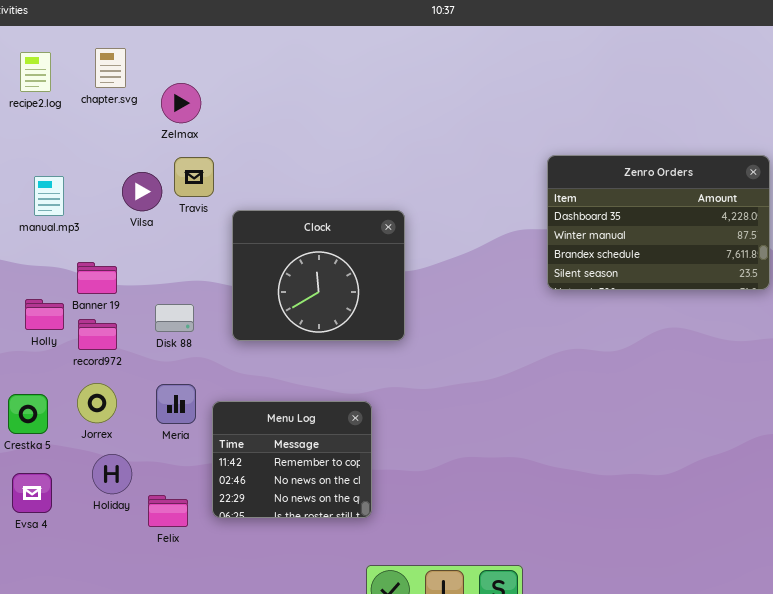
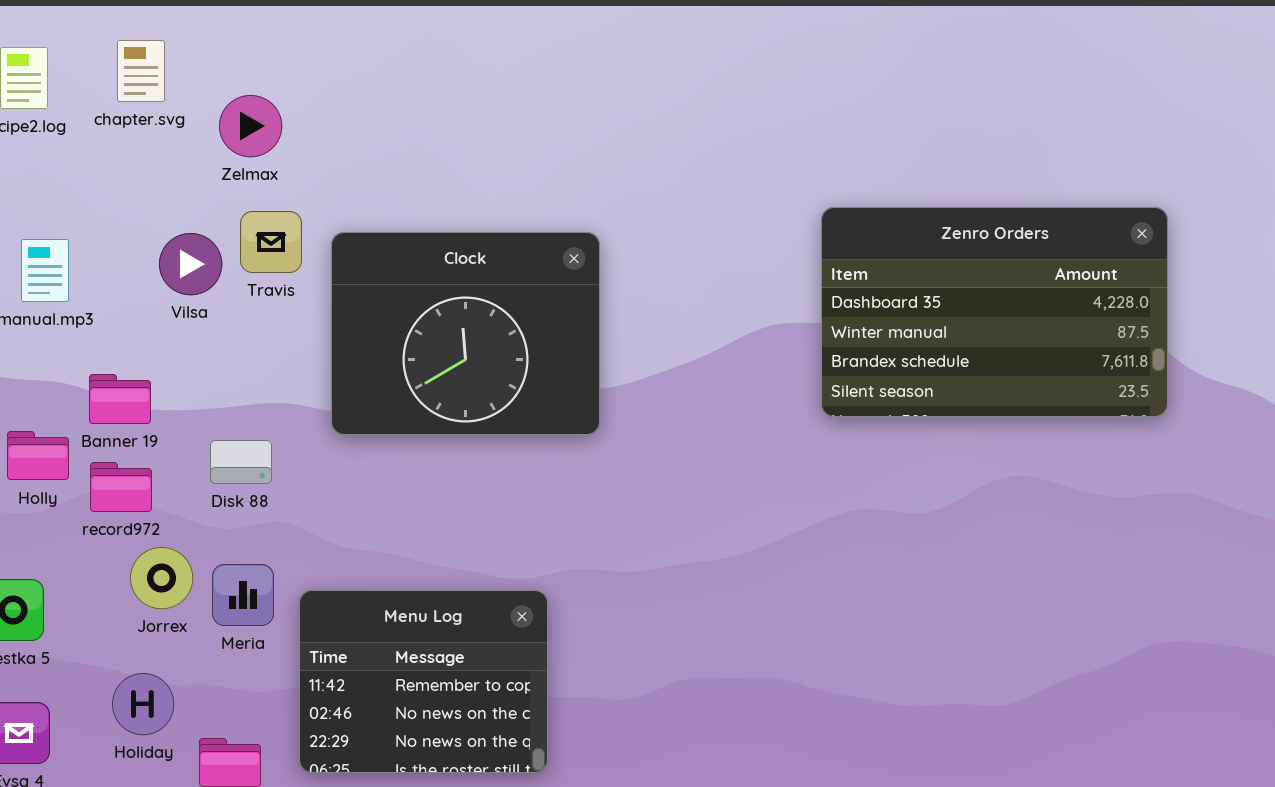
Clock: [232,210,405,341] -> [331,232,600,435], moved
Jorrex: [77,383,117,423] -> [130,547,193,609], moved

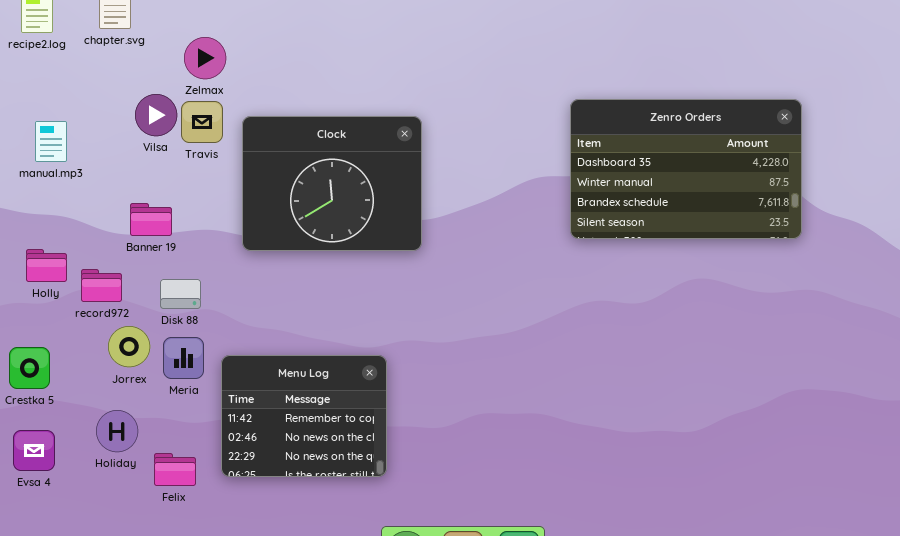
Zelmax: [219,95,282,157] -> [184,37,226,79], moved
Vilsa: [159,233,222,295] -> [135,94,177,136], moved
Banner 19: [89,374,151,424] -> [130,203,172,236], moved
Disk 88: [210,440,272,484] -> [160,279,201,309], moved

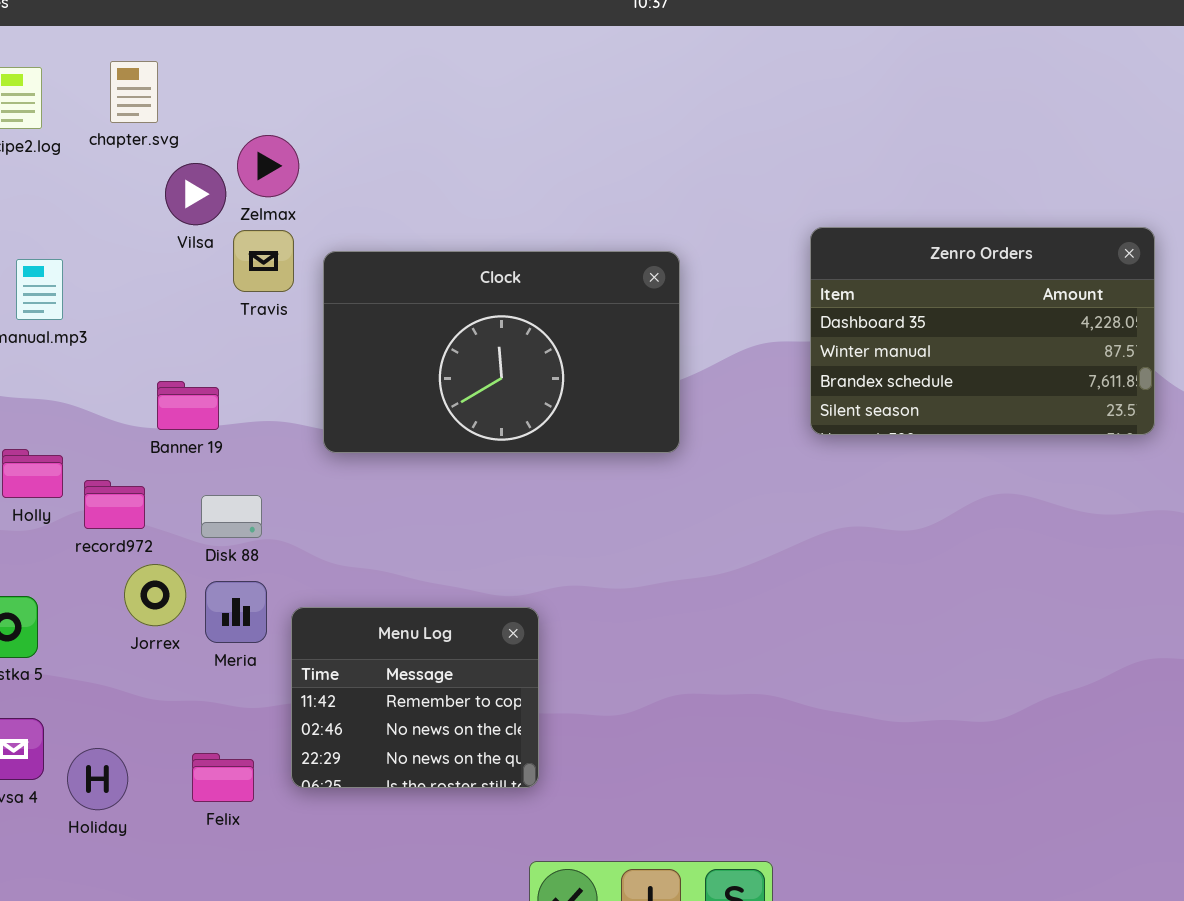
Vilsa: [135,94,177,136] -> [165,163,226,225], moved
Clock: [242,116,422,251] -> [323,251,680,453], resized
Holiday: [96,410,138,452] -> [67,748,128,810], moved

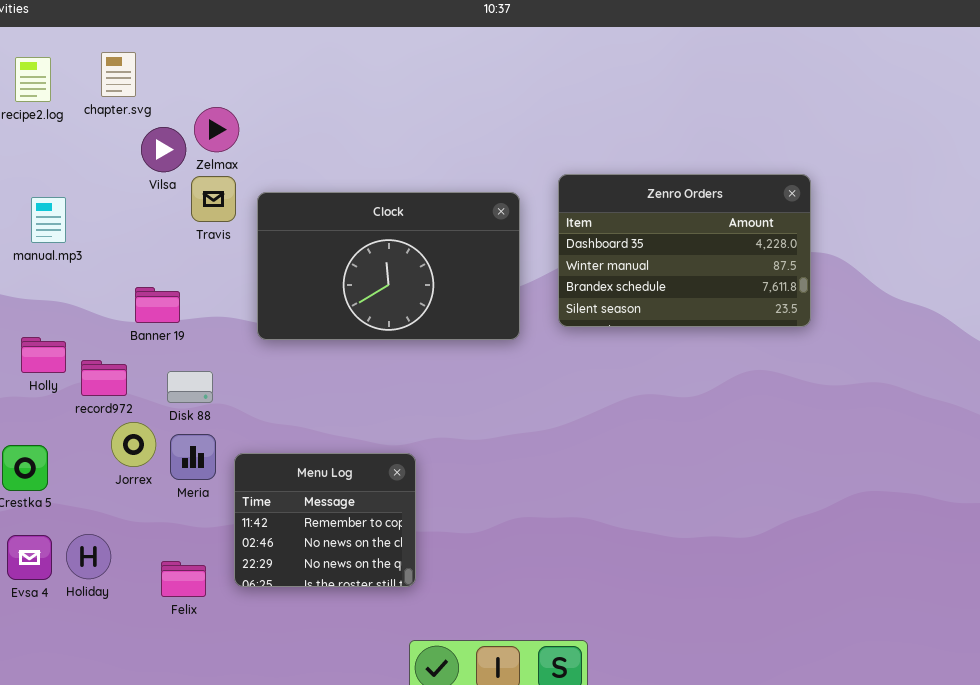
Zenro Orders: [810,227,1155,435] -> [558,174,811,327], moved
Holiday: [67,748,128,810] -> [66,534,111,579], moved

